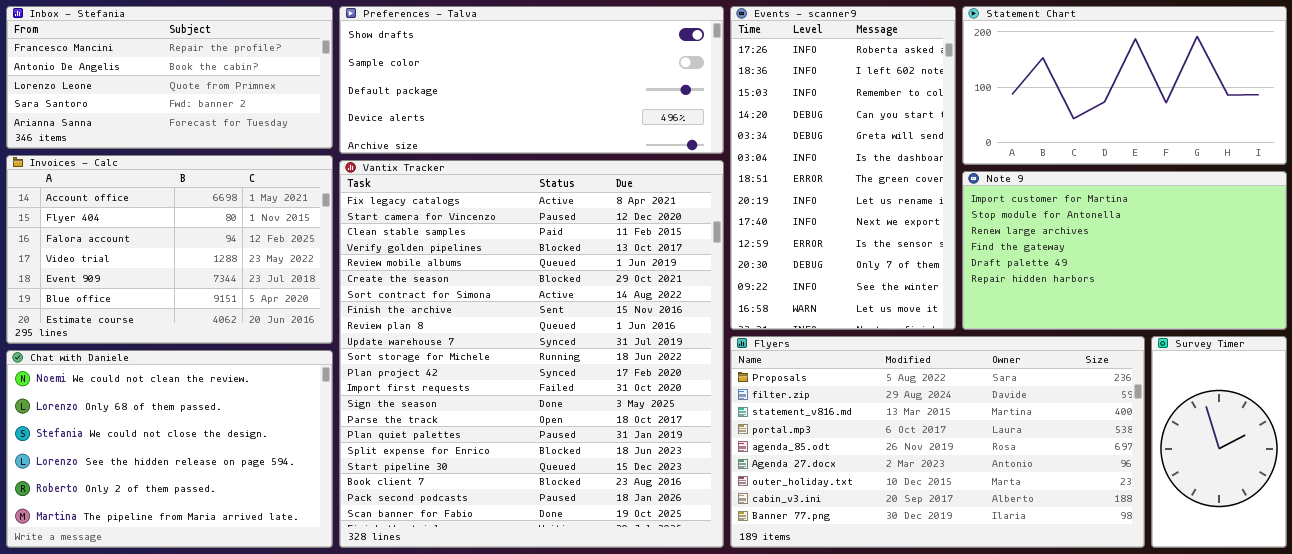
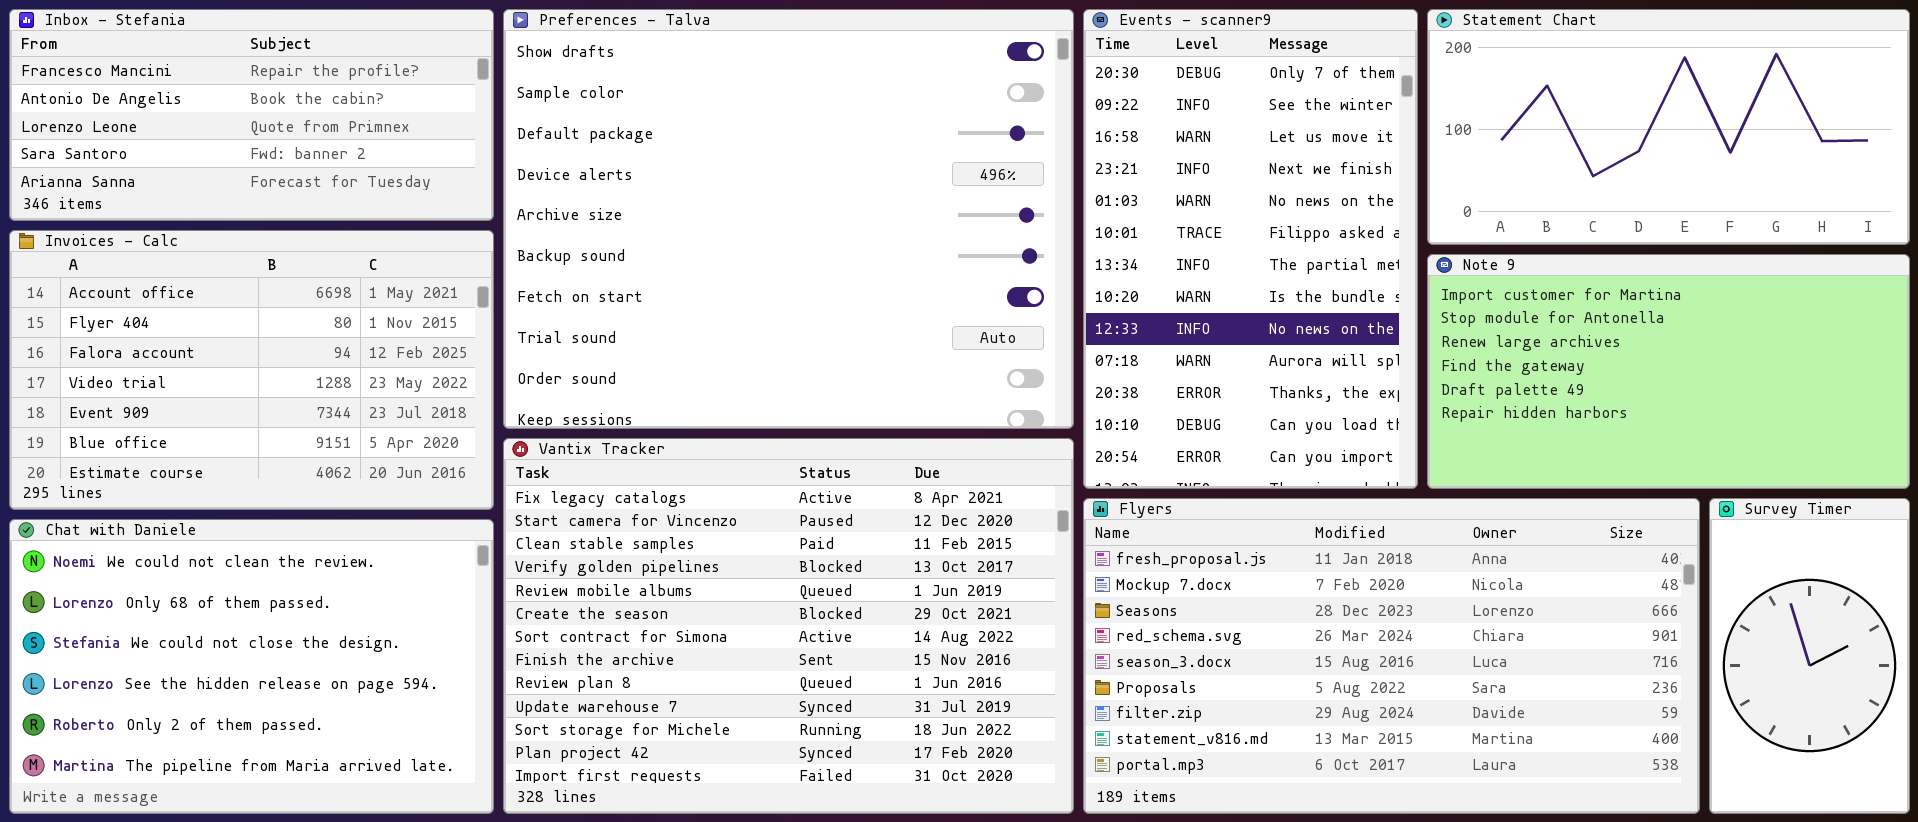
Preferences - Talva: [339,6,724,154] -> [503,9,1074,429], resized
Events - scanner9: [730,6,956,330] -> [1083,9,1418,489], scrolled down 10 rows
Vantix Tracker: [339,160,724,548] -> [503,438,1074,814], resized
Flyers: [730,336,1145,548] -> [1083,498,1700,814], scrolled up 5 rows

